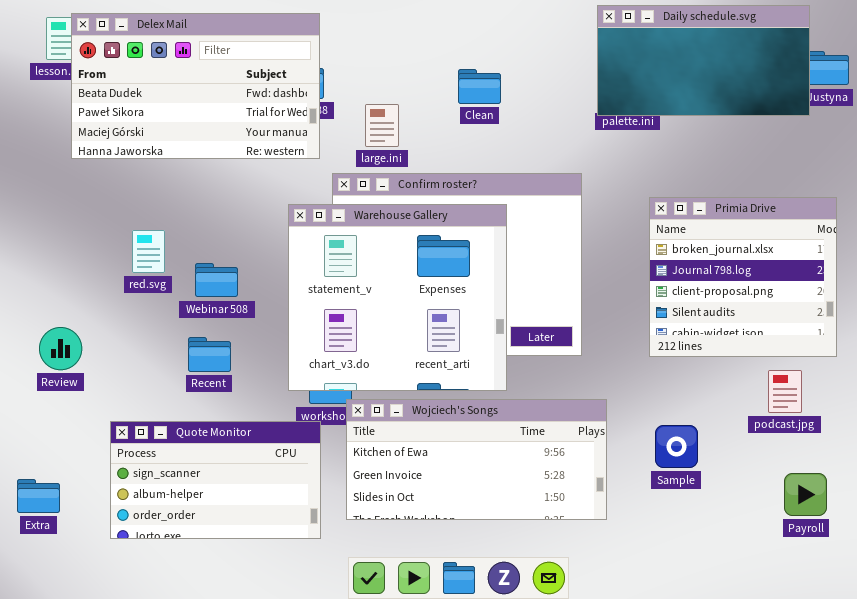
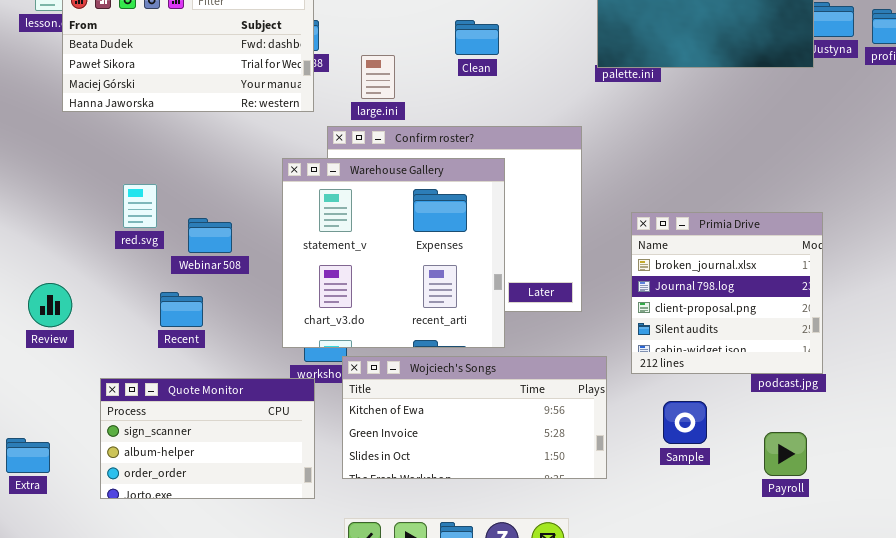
Primia Drive: [649,197,837,357] -> [631,212,823,374], moved
Recent: [188,337,231,372] -> [160,292,203,327], moved
Sample: [655,425,698,468] -> [663,401,707,444], moved
Payroll: [784,473,827,516] -> [764,432,807,476], moved

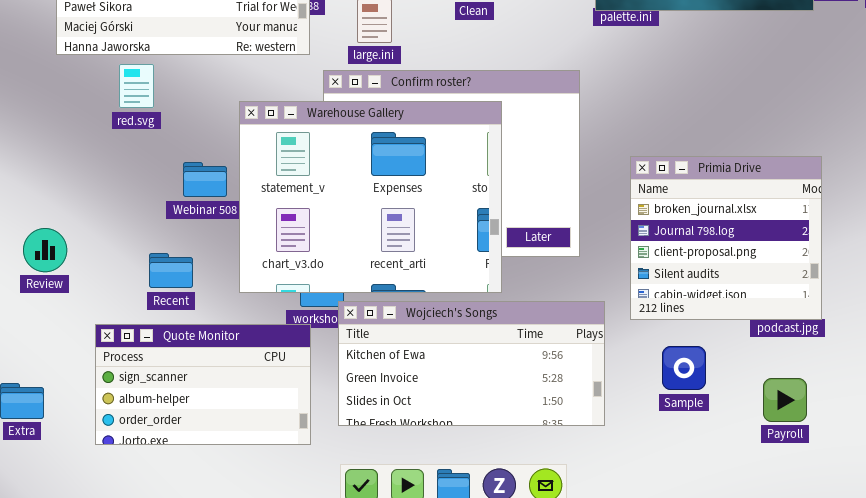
Warehouse Gallery: [282,158,505,348] -> [239,101,502,293], resized
red.svg: [123,184,157,228] -> [119,64,154,108], moved
Recent: [160,292,203,327] -> [149,253,193,288], moved

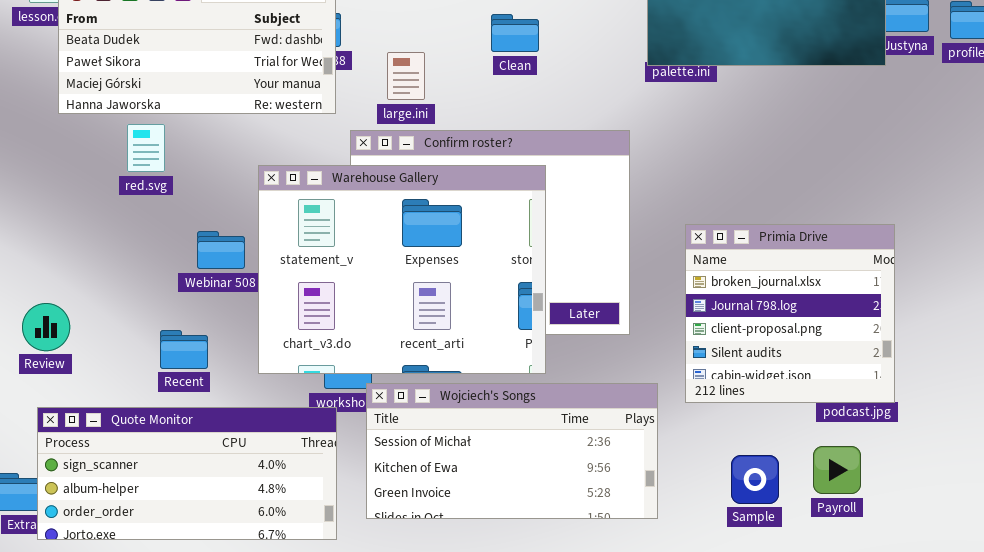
Wojciech's Songs: [338,301,605,426] -> [366,383,658,519], scrolled up 1 row
Quote Monitor: [95,324,311,445] -> [37,407,337,540], resized
Sample: [662,346,706,390] -> [731,455,779,504], moved
Payroll: [763,378,807,422] -> [813,446,861,494], moved

